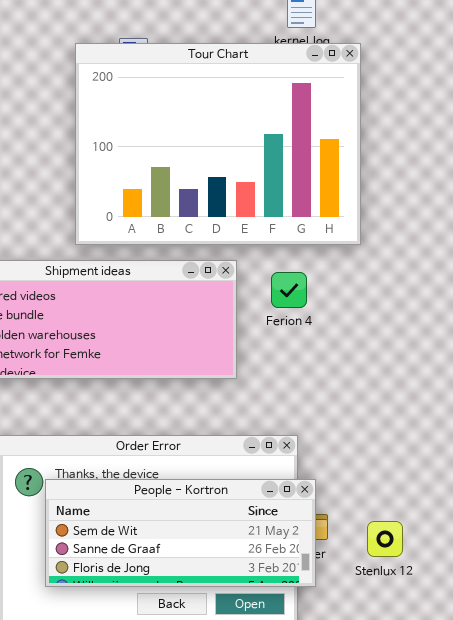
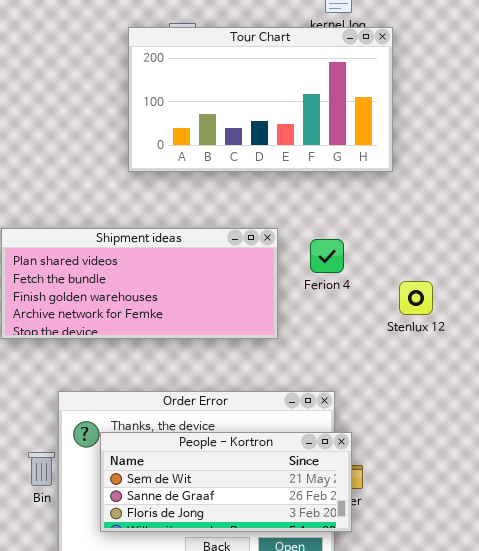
Tour Chart: [75,43,361,245] -> [128,27,393,172], resized
Stenlux 12: [367,521,403,557] -> [399,281,433,315], moved

